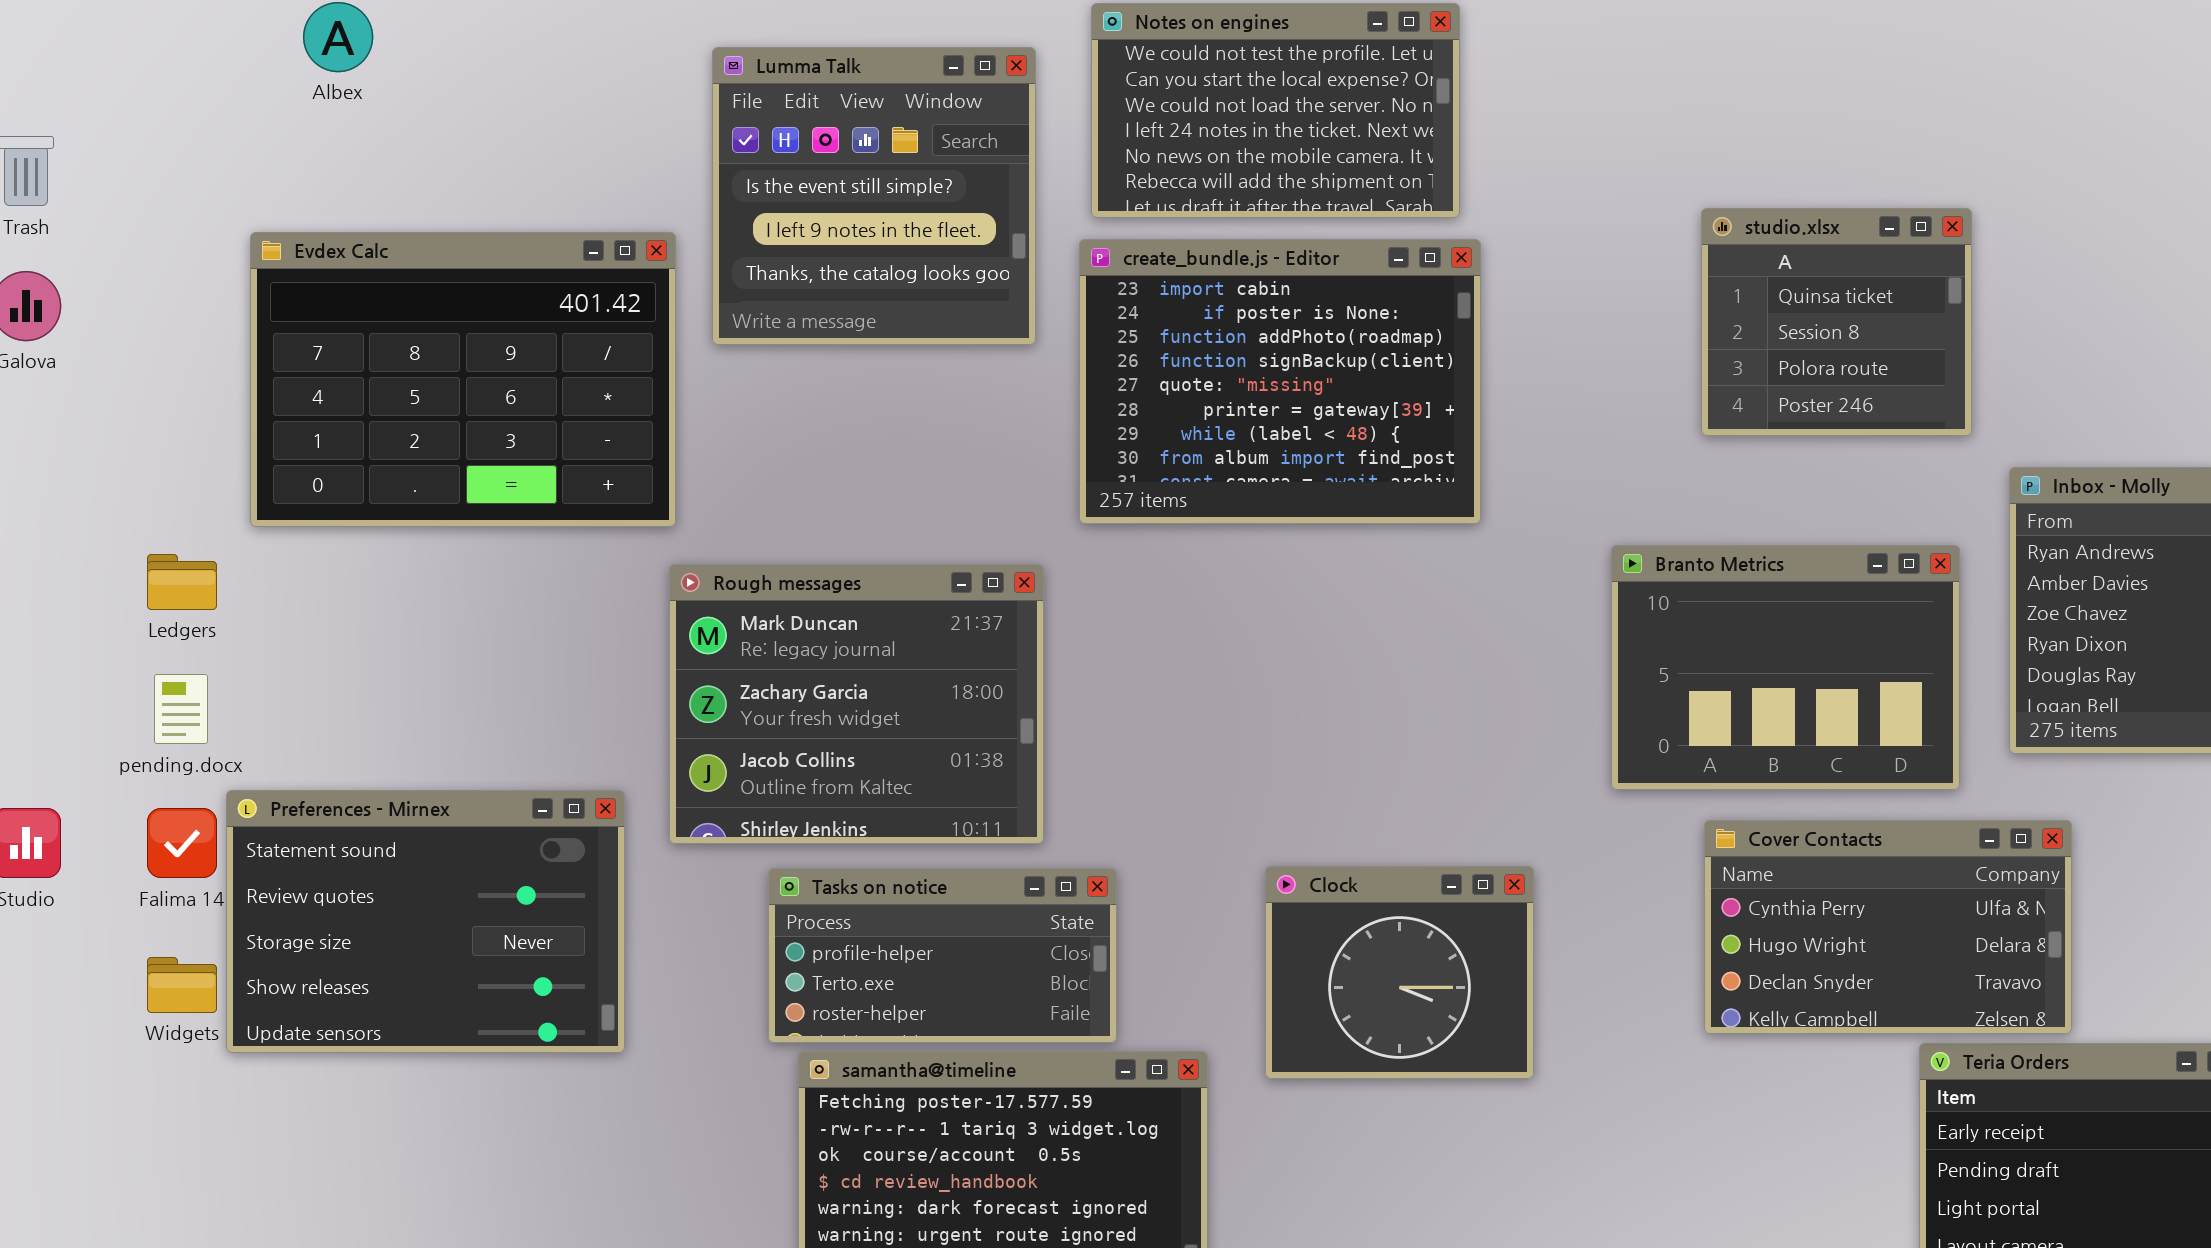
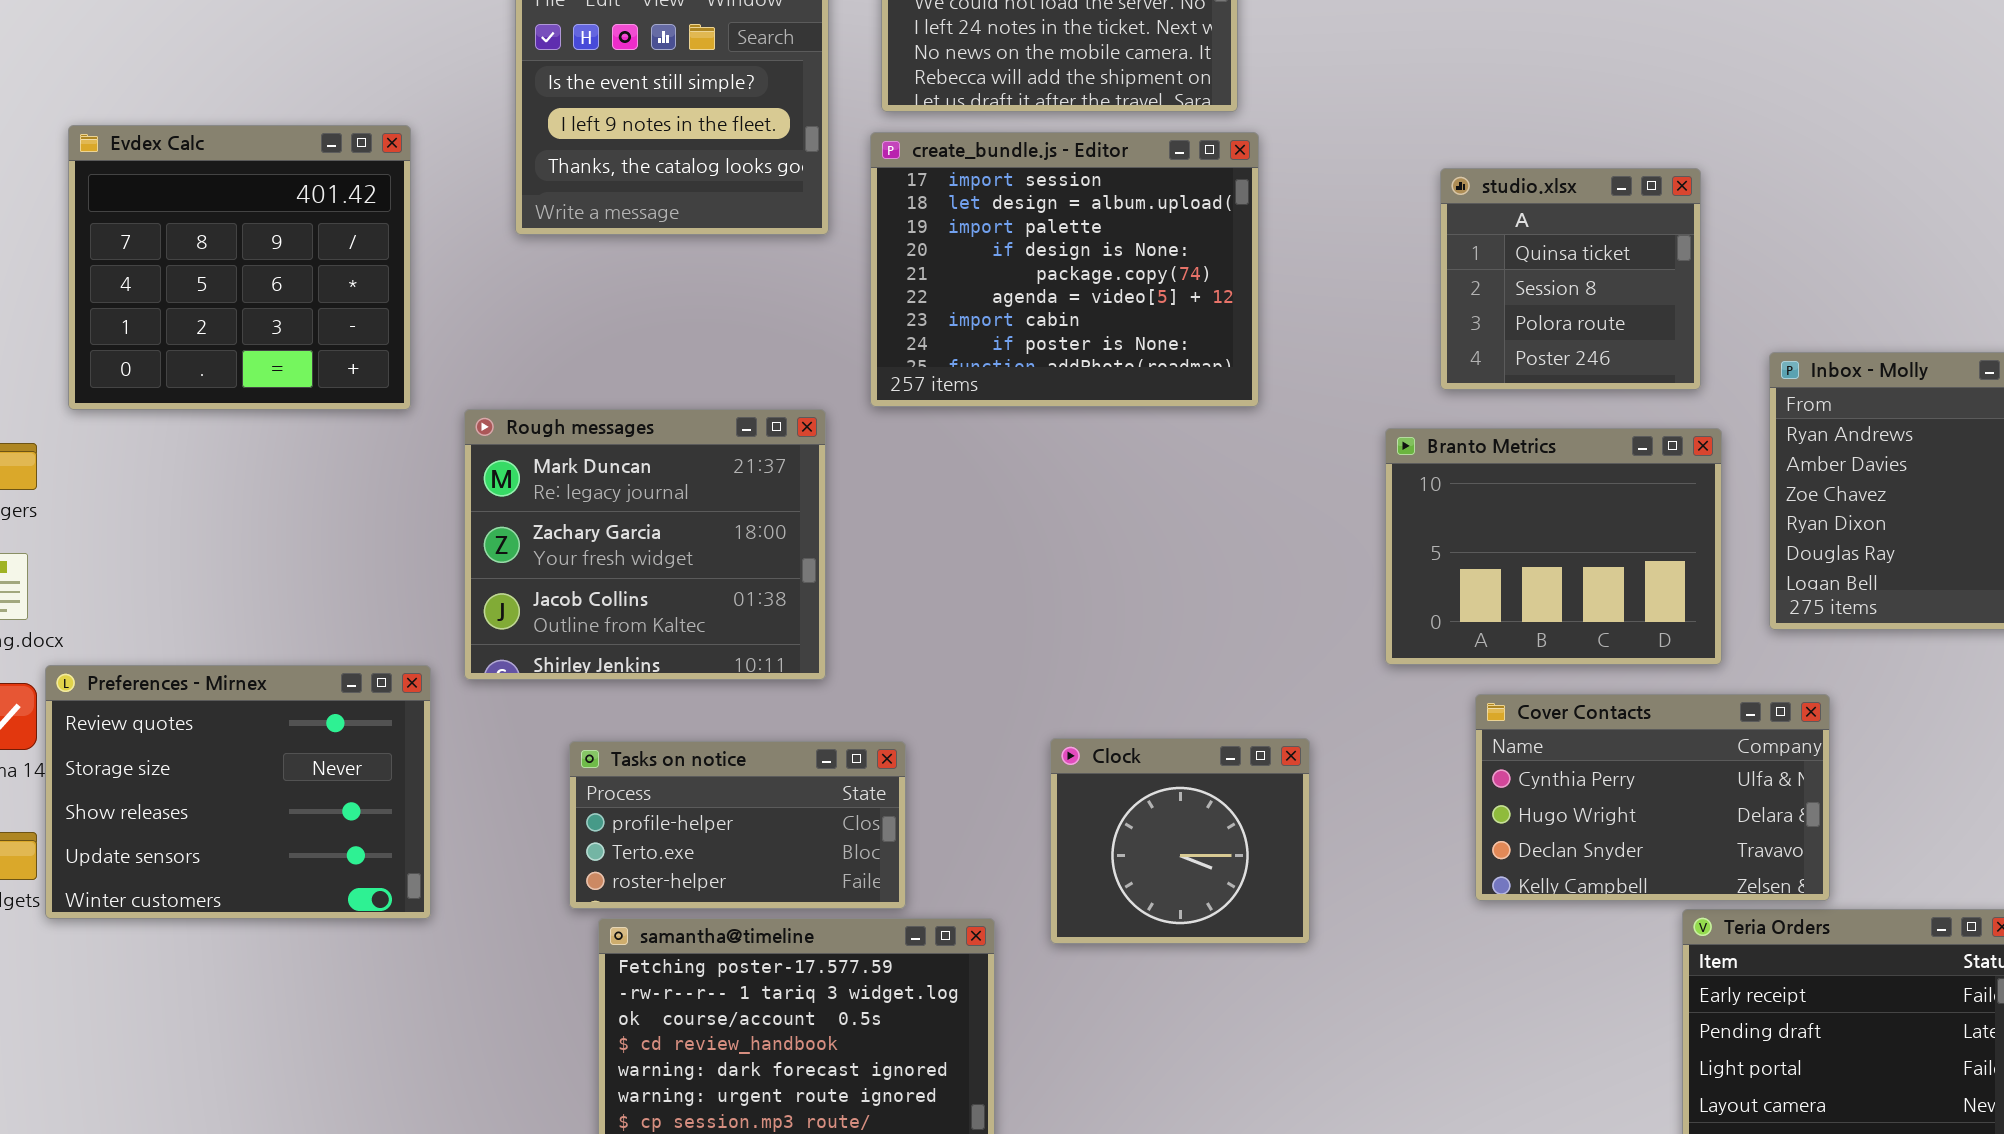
studio.xlsx: [1701,208,1972,436] -> [1440,168,1701,390], moved
Evdex Calc: [250,232,676,527] -> [68,125,411,410], resized
create_bundle.js - Editor: [1079,239,1481,524] -> [870,132,1259,407], scrolled up 6 rows
Rough messages: [669,564,1044,844] -> [464,409,826,680], moved
Preferences - Mirnex: [226,790,625,1053] -> [45,665,431,919], scrolled down 1 row

